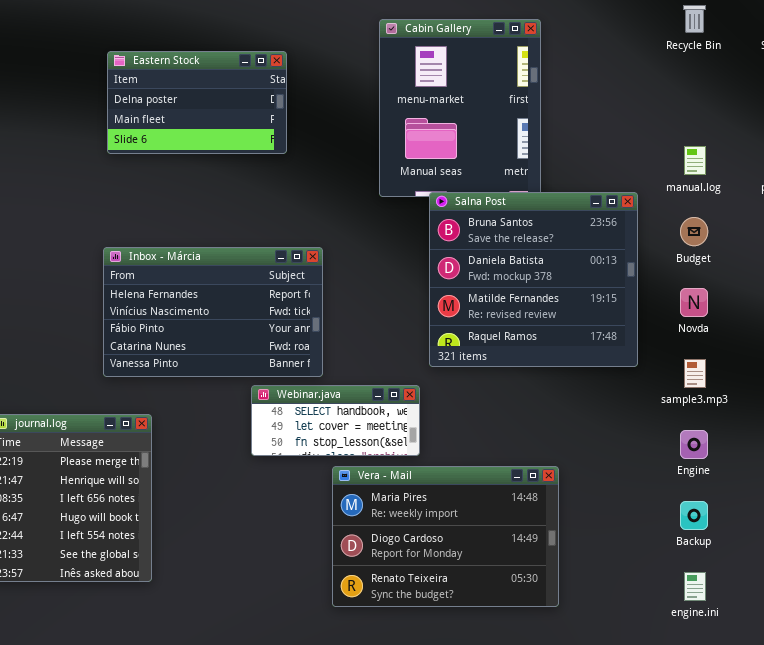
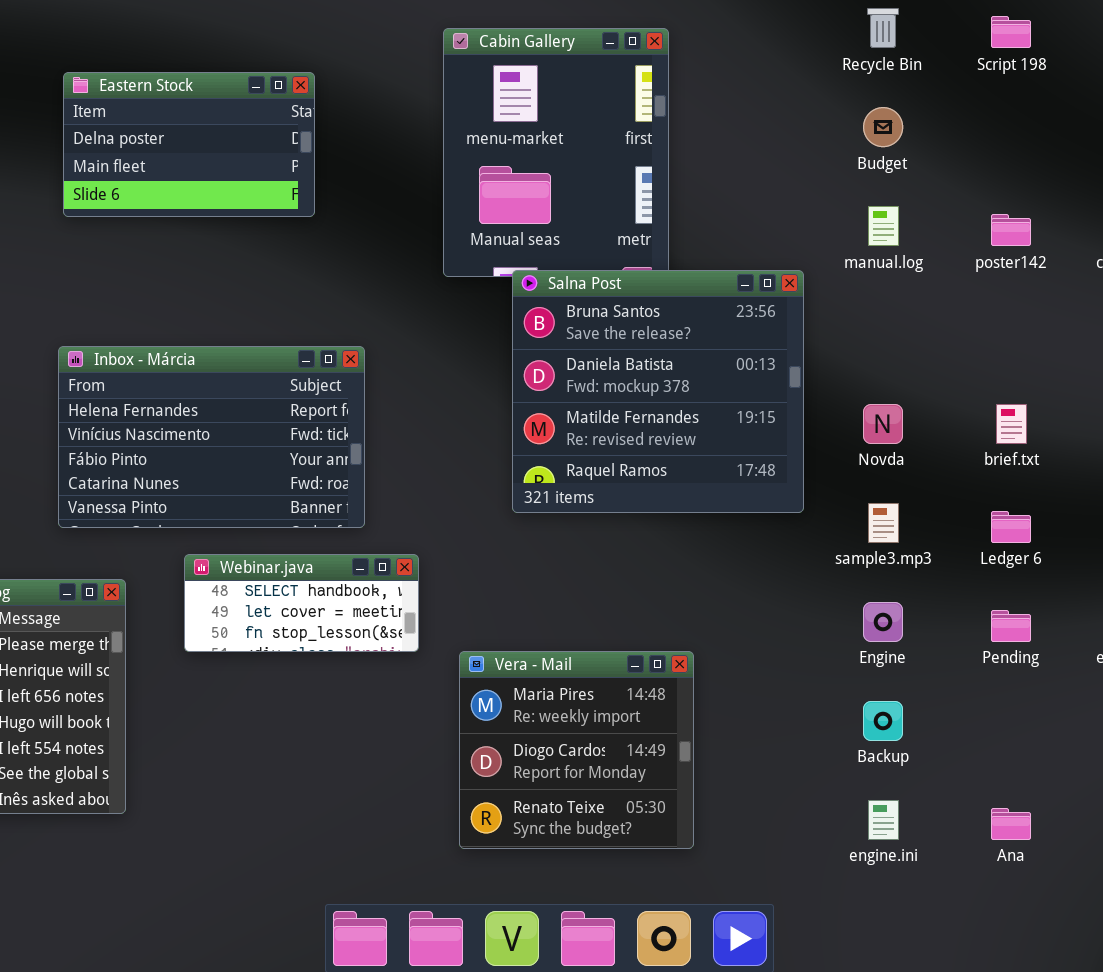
Budget: [680,217,708,246] -> [863,107,903,147], moved
Webinar.java: [251,385,420,456] -> [184,554,419,652], moved
Vera - Mail: [332,466,559,607] -> [459,651,694,849], resized

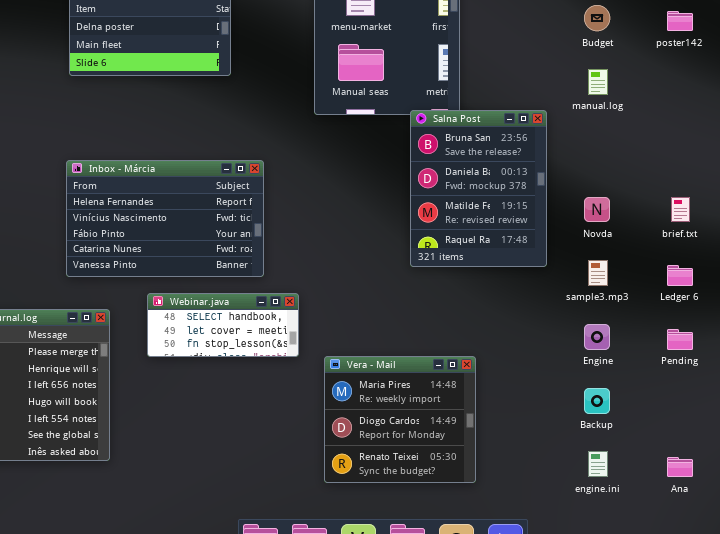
poster142: [991,214,1031,246] -> [667,11,693,31], moved
Salna Post: [512,270,804,513] -> [410,110,547,267], resized

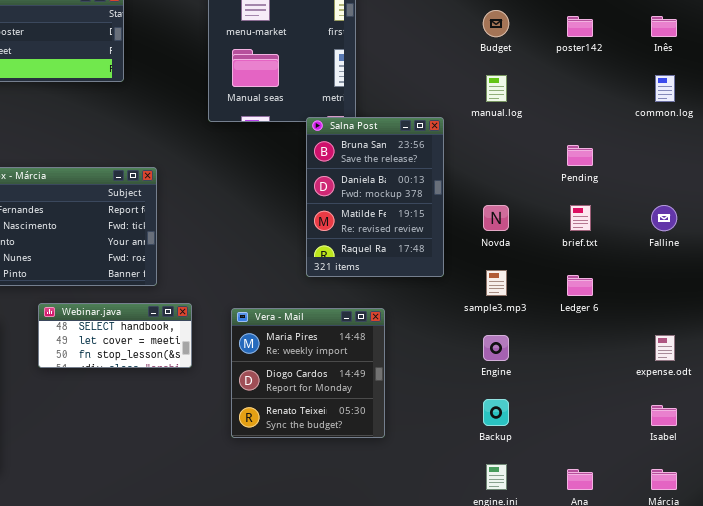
Pending: [667,329,693,350] -> [567,145,593,166], moved
Vera - Mail: [324,356,476,483] -> [231,308,385,438], moved

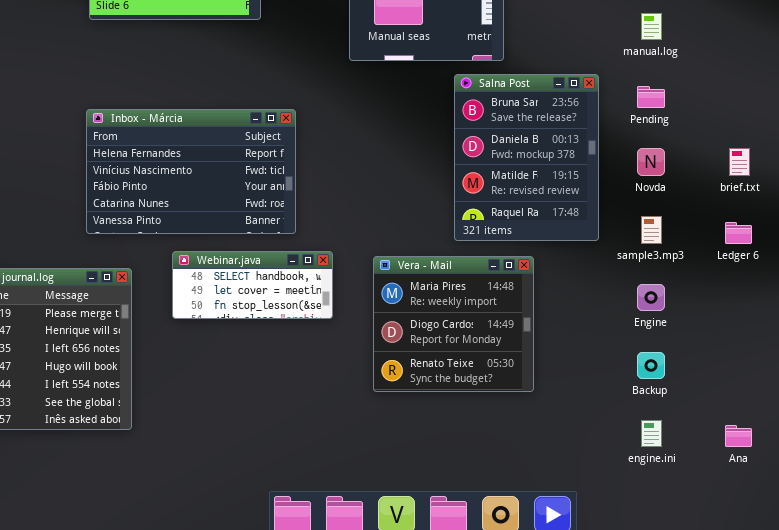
Salna Post: [306,117,444,277] -> [454,74,599,241], moved
Pending: [567,145,593,166] -> [637,86,665,108], moved

